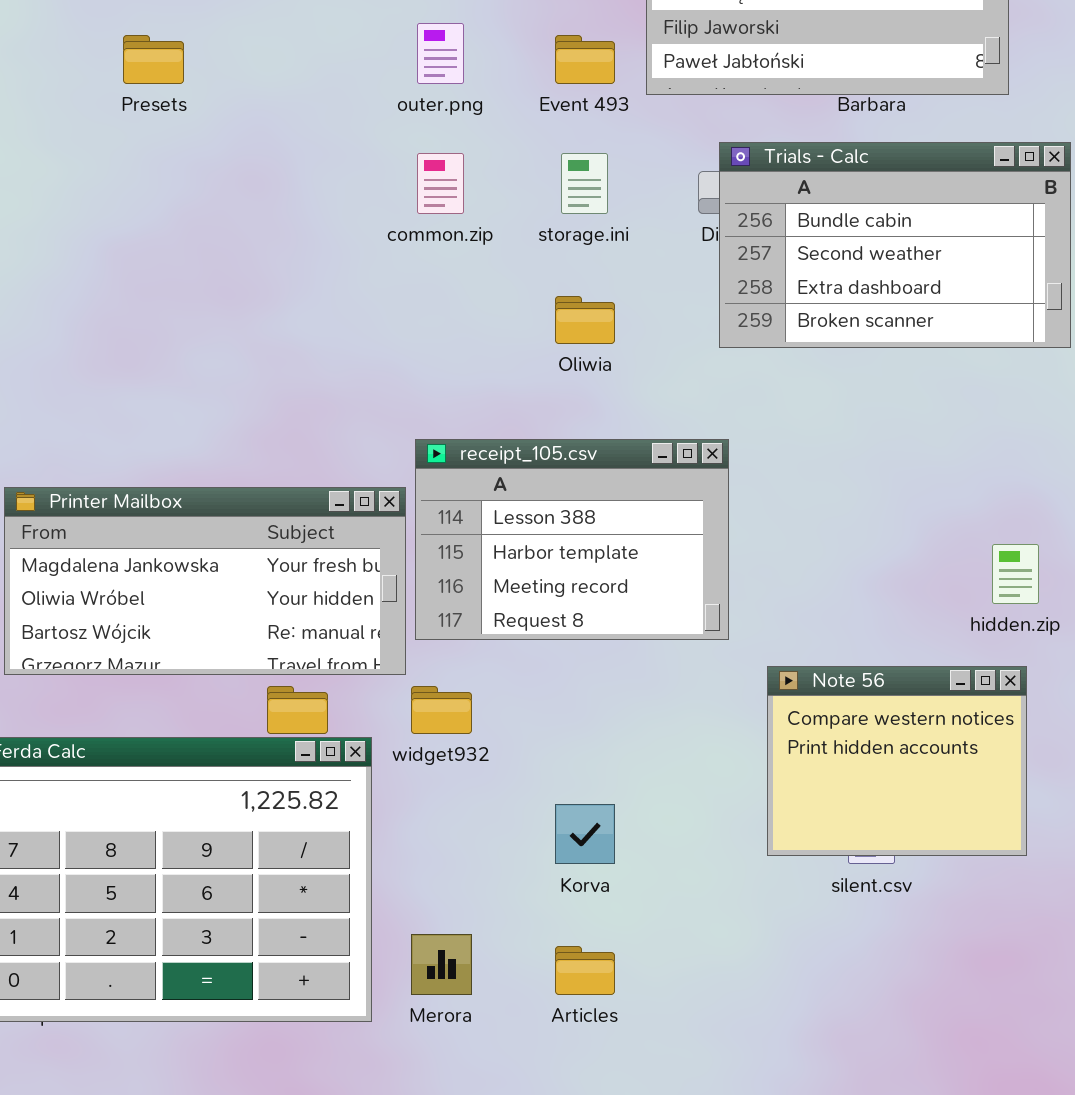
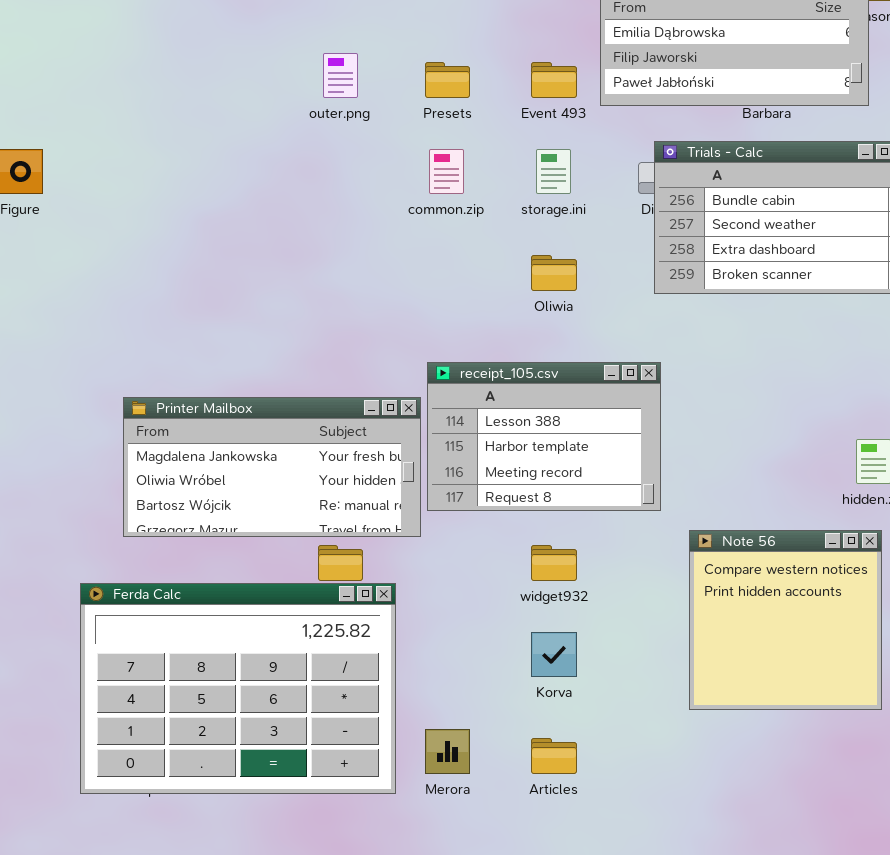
outer.png: [417,23,464,84] -> [323,53,358,98], moved
Presets: [123,35,184,84] -> [425,62,470,98], moved
Note 56: [767,666,1027,856] -> [689,530,882,710], resized
widget932: [411,686,472,734] -> [531,545,577,581], moved

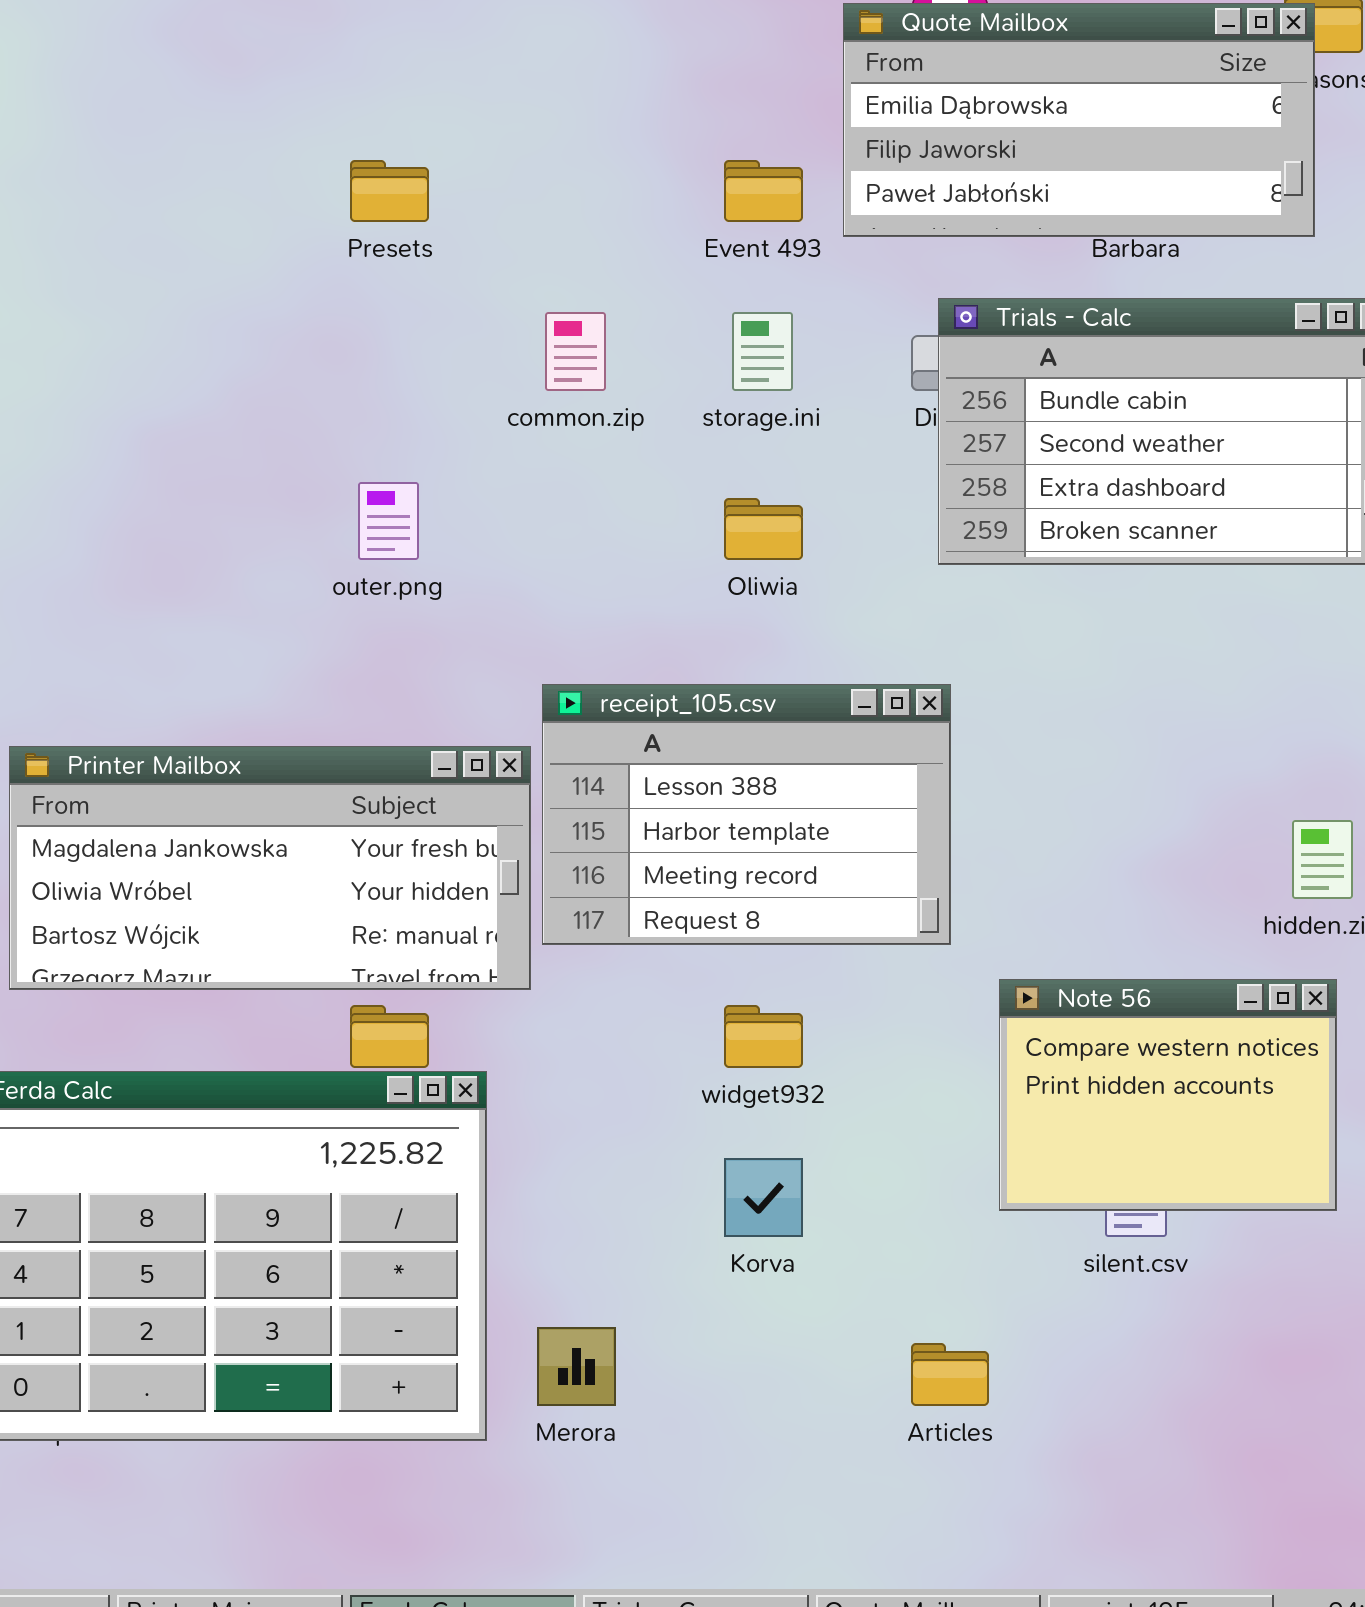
outer.png: [323,53,358,98] -> [358,482,419,560], moved
Presets: [425,62,470,98] -> [350,160,429,222], moved
Note 56: [689,530,882,710] -> [999,979,1337,1211], resized
Articles: [531,738,577,774] -> [911,1343,989,1406], moved

